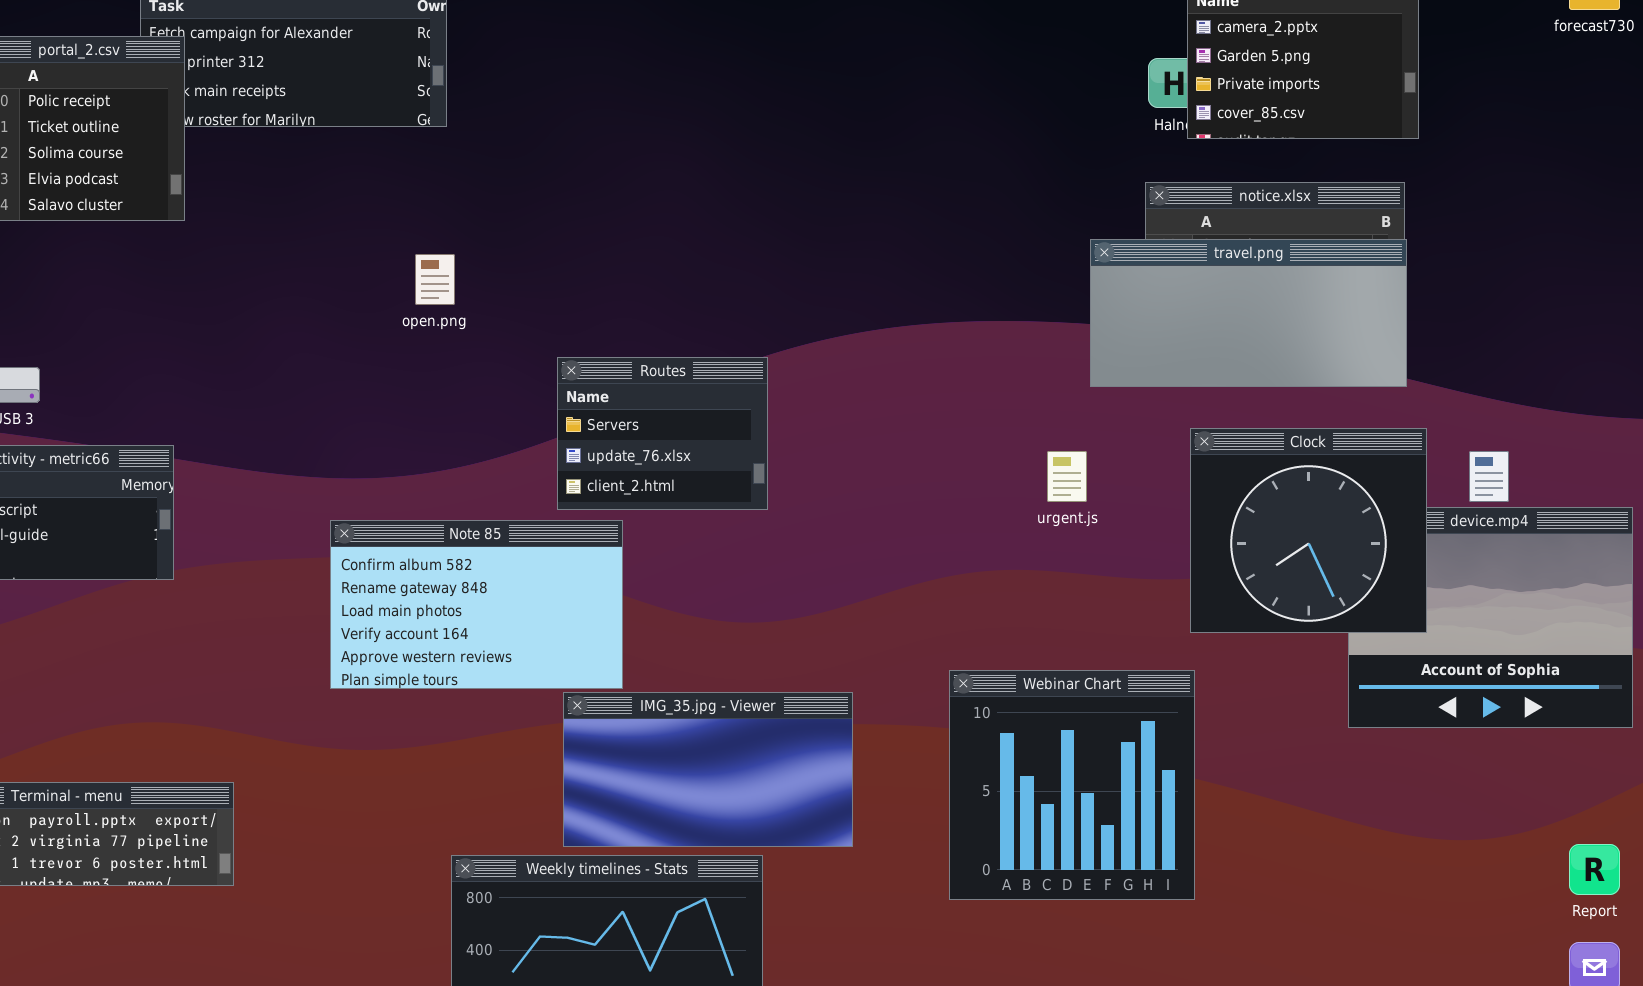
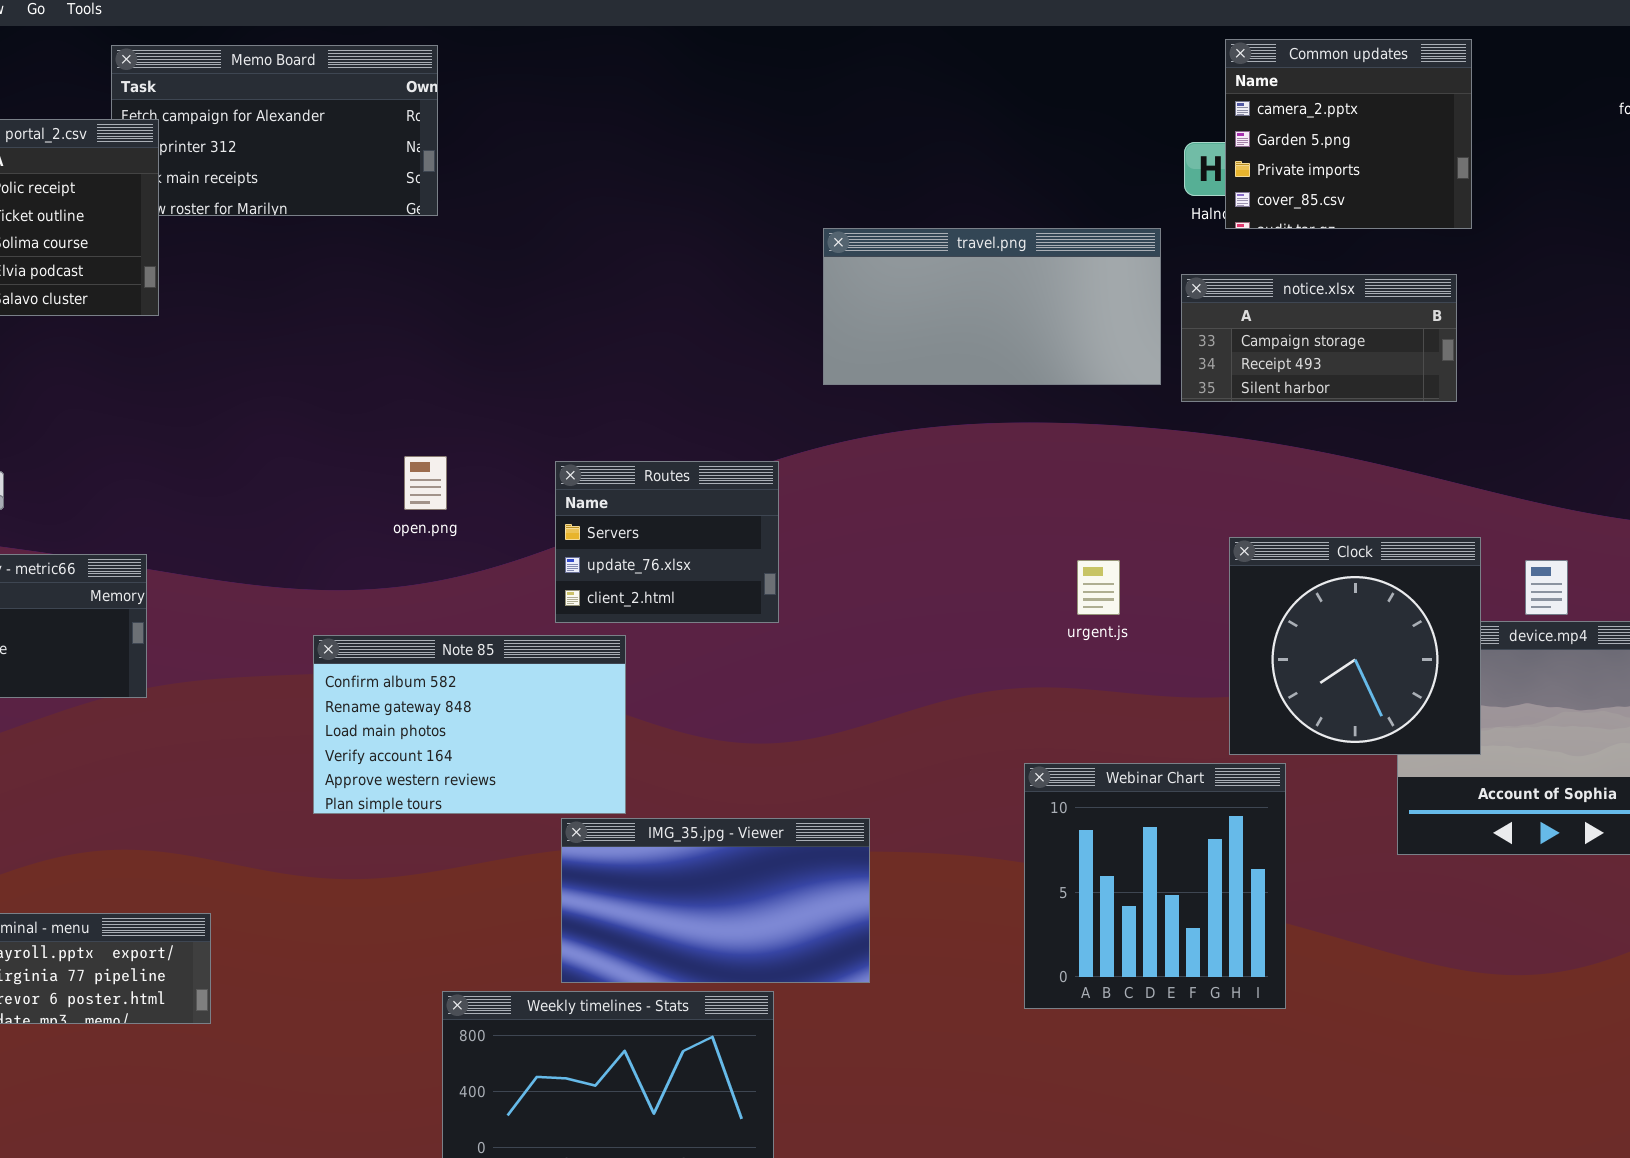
travel.png: [1090,239,1407,387] -> [823,228,1161,385], moved
open.png: [415,254,455,305] -> [404,456,447,510], moved
Webinar Chart: [949,670,1195,900] -> [1024,763,1286,1009], moved

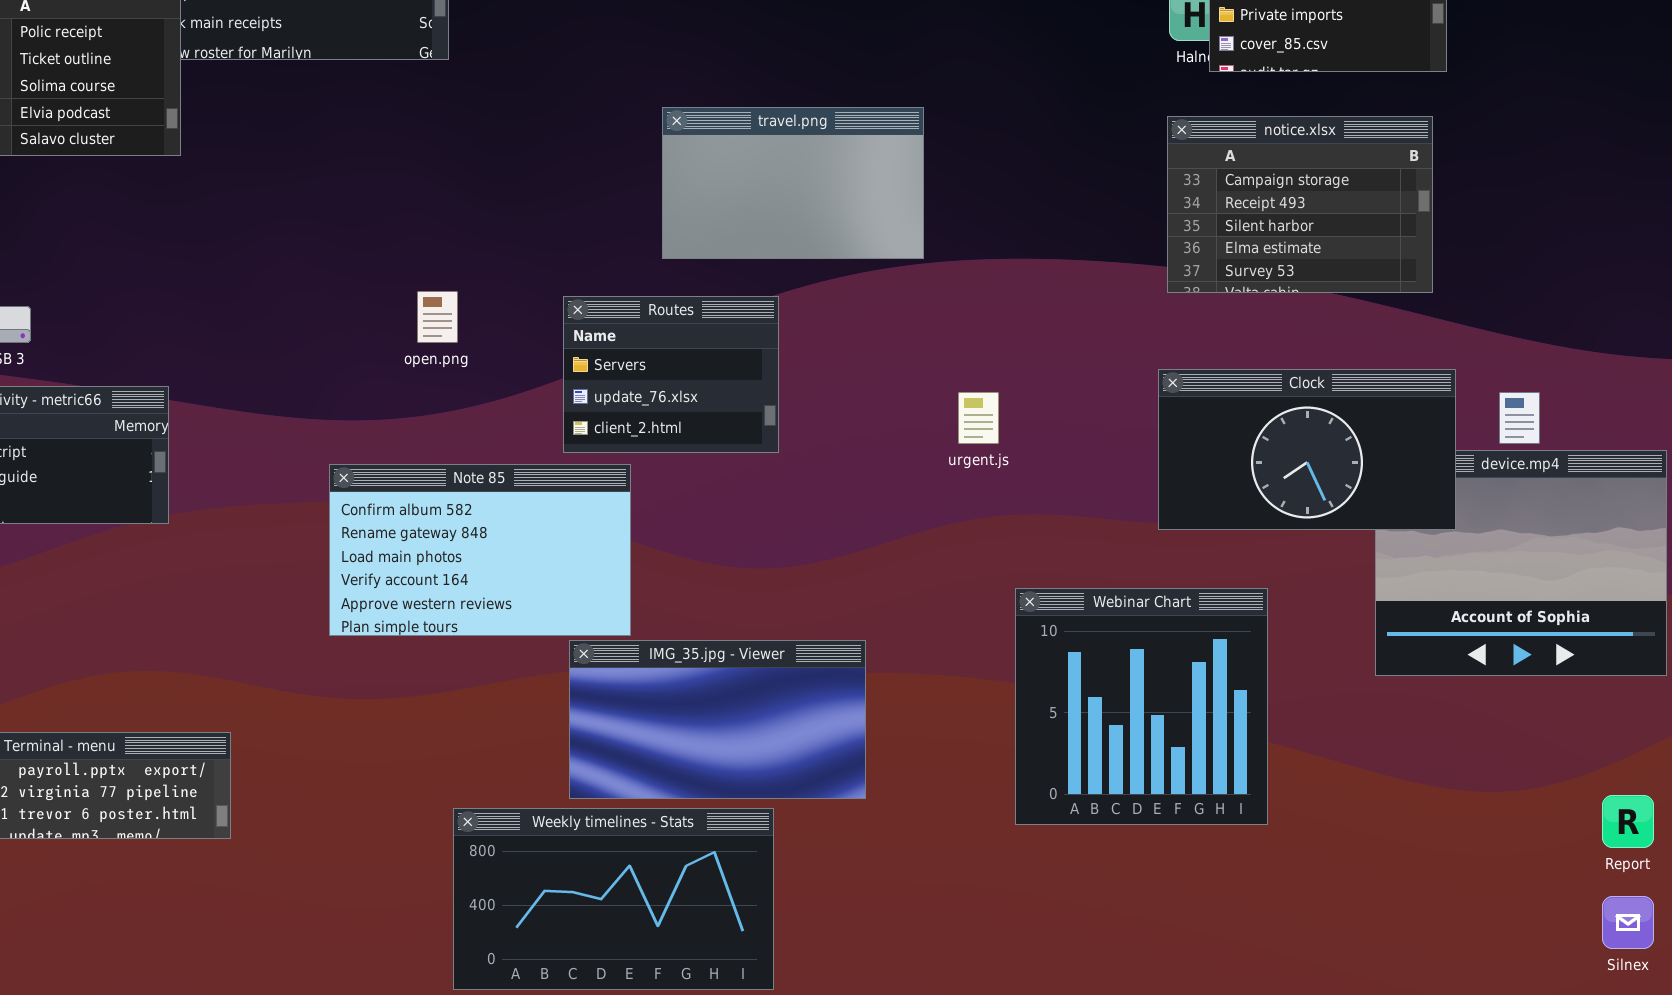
travel.png: [823,228,1161,385] -> [662,107,924,259], moved, resized
notice.xlsx: [1181,274,1457,402] -> [1167,116,1433,293], resized
Clock: [1229,537,1481,755] -> [1158,369,1456,530], resized
urgent.js: [1077,560,1120,615] -> [958,392,999,444], moved

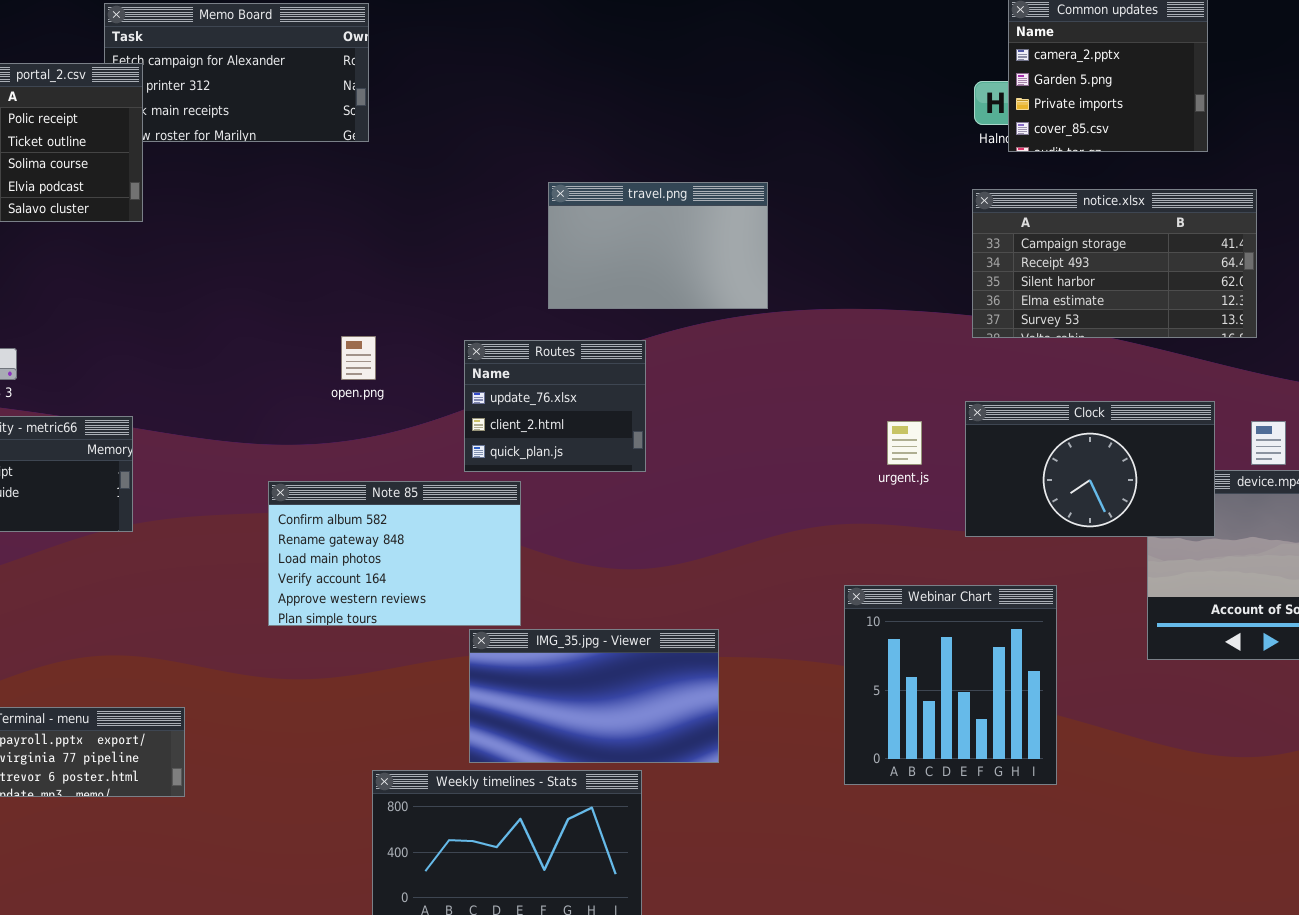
notice.xlsx: [1167,116,1433,293] -> [972,189,1257,338], resized
Routes: [563,296,779,453] -> [464,340,646,472], scrolled down 1 row
urgent.js: [958,392,999,444] -> [887,421,922,465], moved

